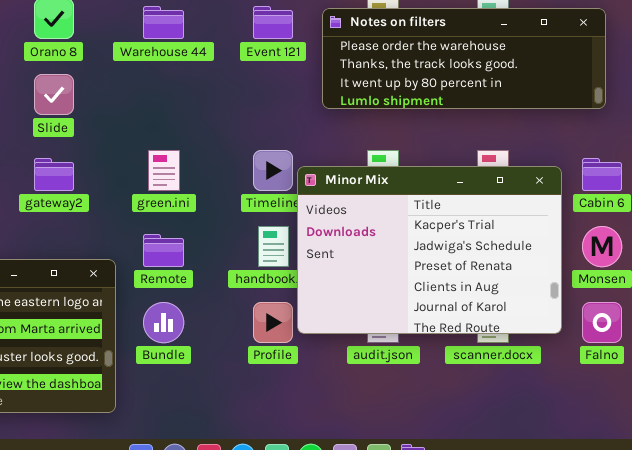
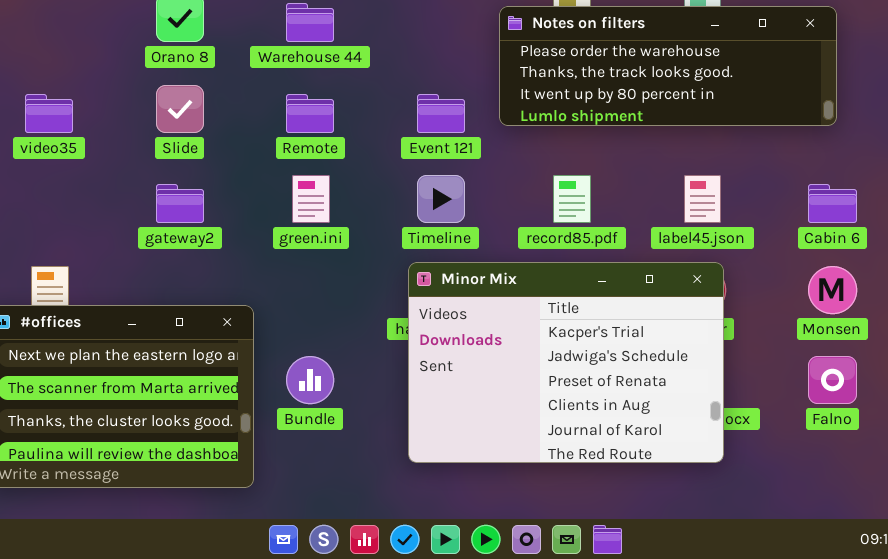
Event 121: [253,6,293,39] -> [417,94,465,133], moved
Minor Mix: [297,166,562,334] -> [408,262,724,463], moved
Remote: [143,234,184,267] -> [286,94,334,133], moved

